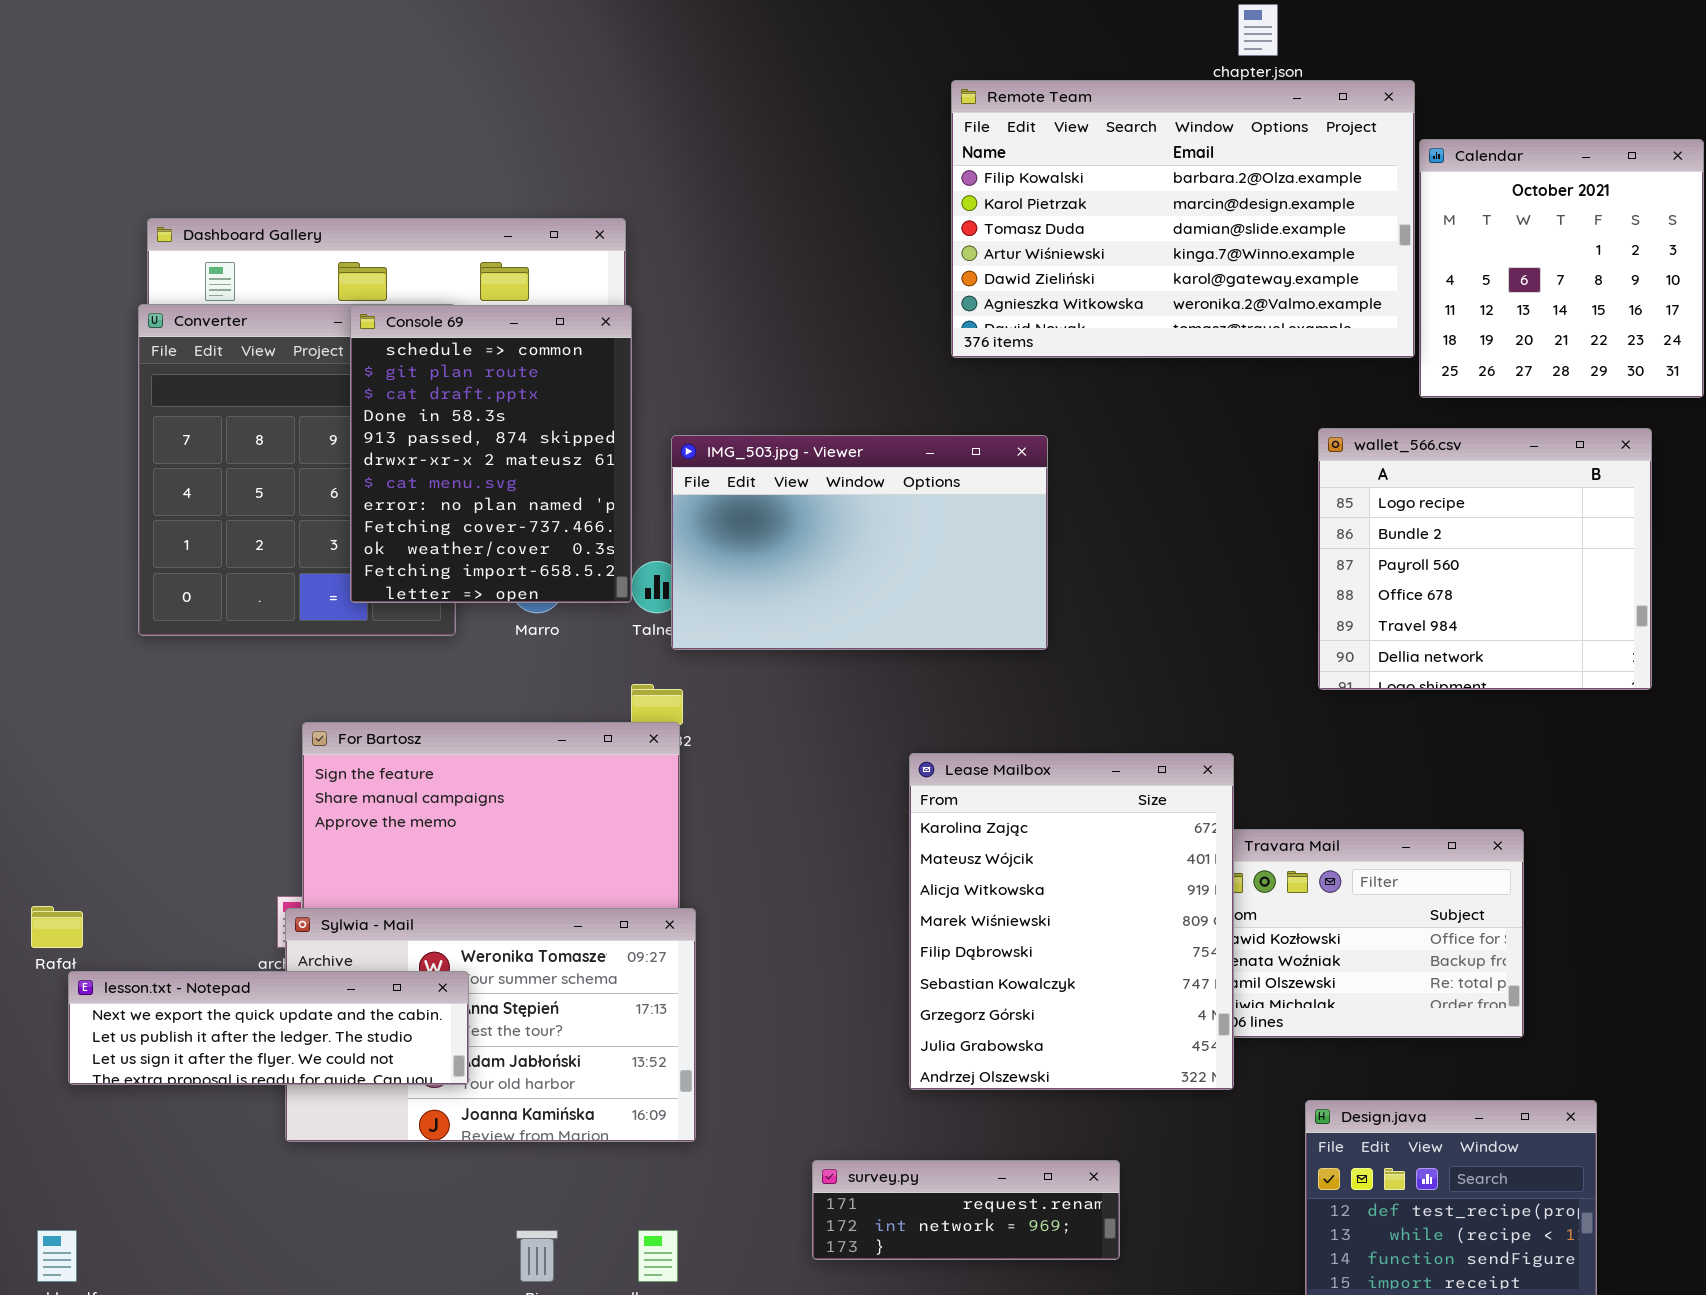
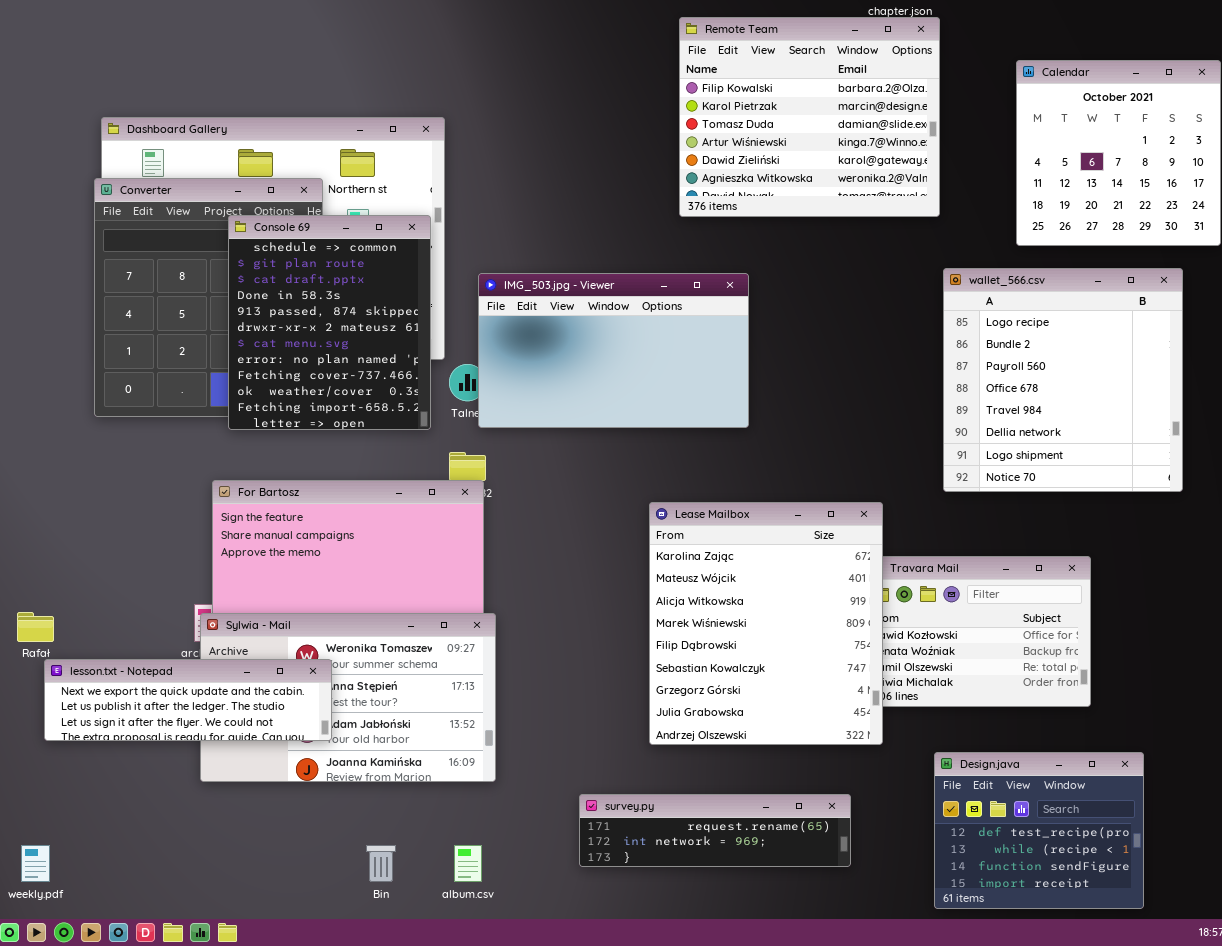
Remote Team: [951,80,1415,358] -> [679,17,940,217], resized
Console 69: [350,305,632,603] -> [228,215,431,430], moved
wallet_566.csv: [1318,428,1652,690] -> [943,268,1183,492], resized
survey.py: [812,1160,1120,1260] -> [579,794,851,867], resized

